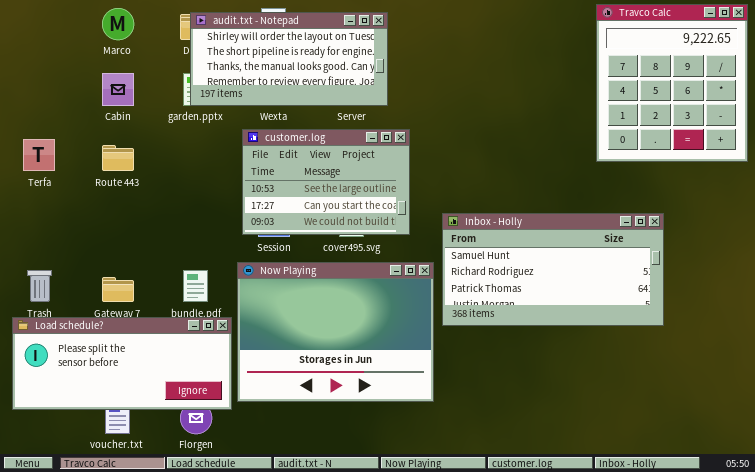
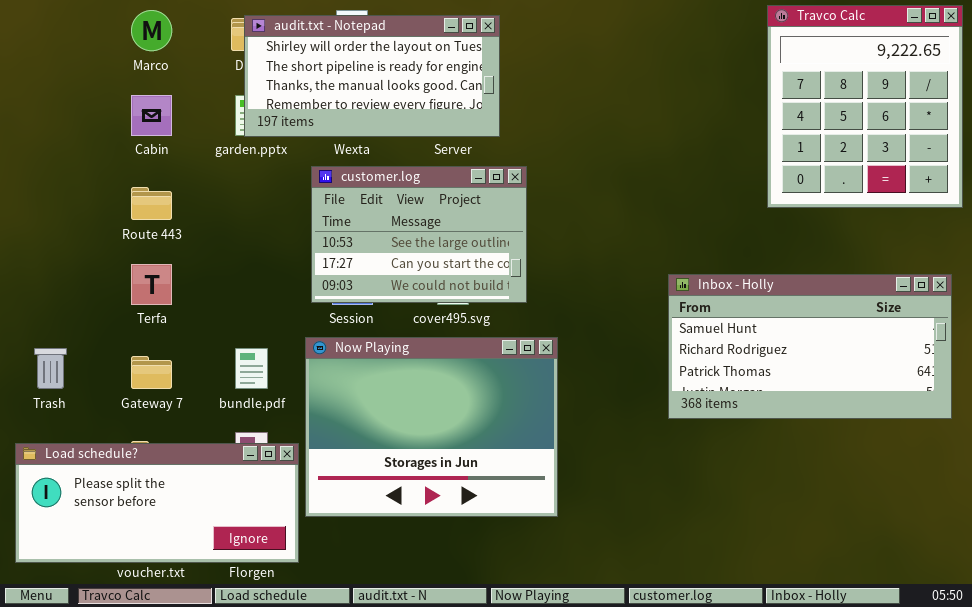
Terfa: [23,139,55,171] -> [131,264,172,305], moved
Inbox - Holly: [442,213,664,326] -> [668,274,952,419], moved
Load schedule?: [12,317,232,410] -> [15,443,299,563], moved

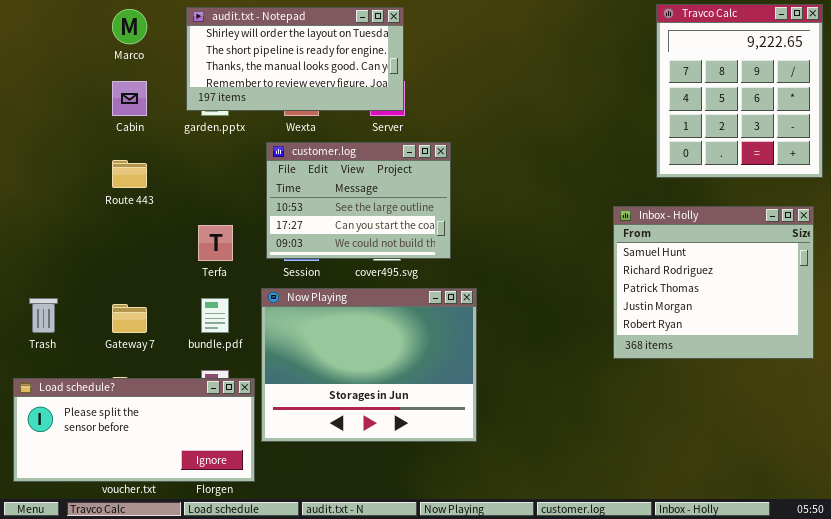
audit.txt - Notepad: [244,15,500,137] -> [186,7,404,111], moved
Terfa: [131,264,172,305] -> [198,225,233,261], moved
Inbox - Holly: [668,274,952,419] -> [613,206,814,359], resized

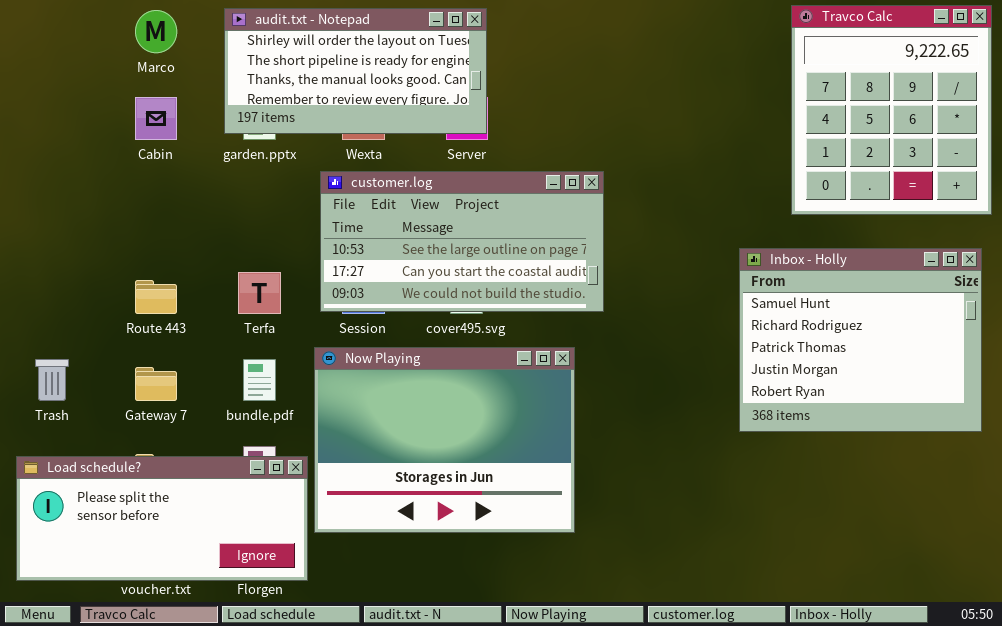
customer.log: [266,142,451,259] -> [320,171,604,312], resized
Route 443: [112,160,147,188] -> [135,280,177,314], moved

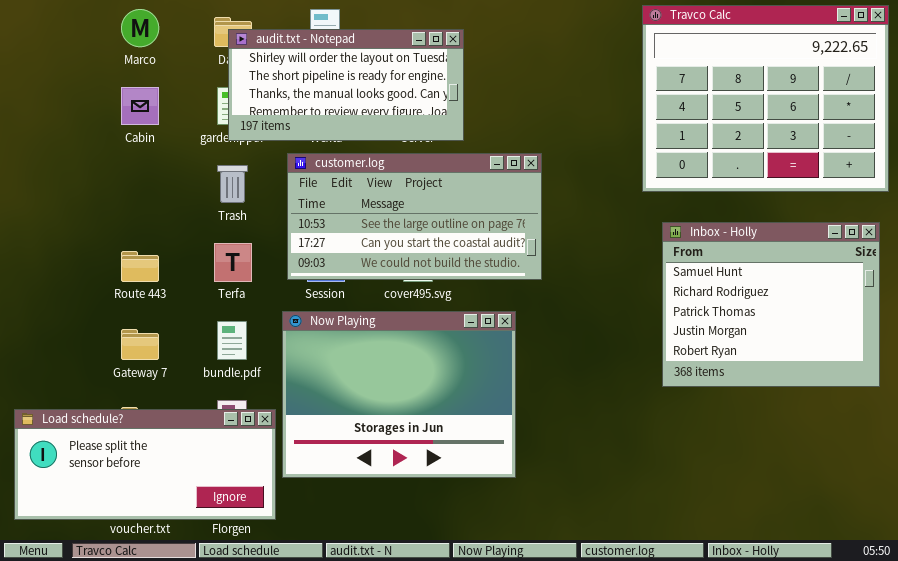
Travco Calc: [791,5,992,215] -> [642,5,889,192], resized
audit.txt - Notepad: [224,8,487,134] -> [228,29,464,141], moved
Trash: [35,359,69,401] -> [217,165,248,203], moved

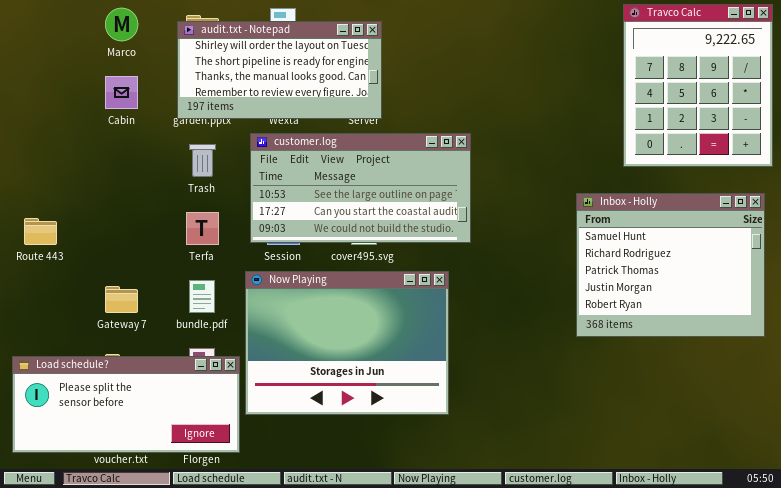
Travco Calc: [642,5,889,192] -> [623,4,773,167], resized
audit.txt - Notepad: [228,29,464,141] -> [177,21,382,119], moved
Route 443: [121,251,159,282] -> [24,218,57,245], moved

